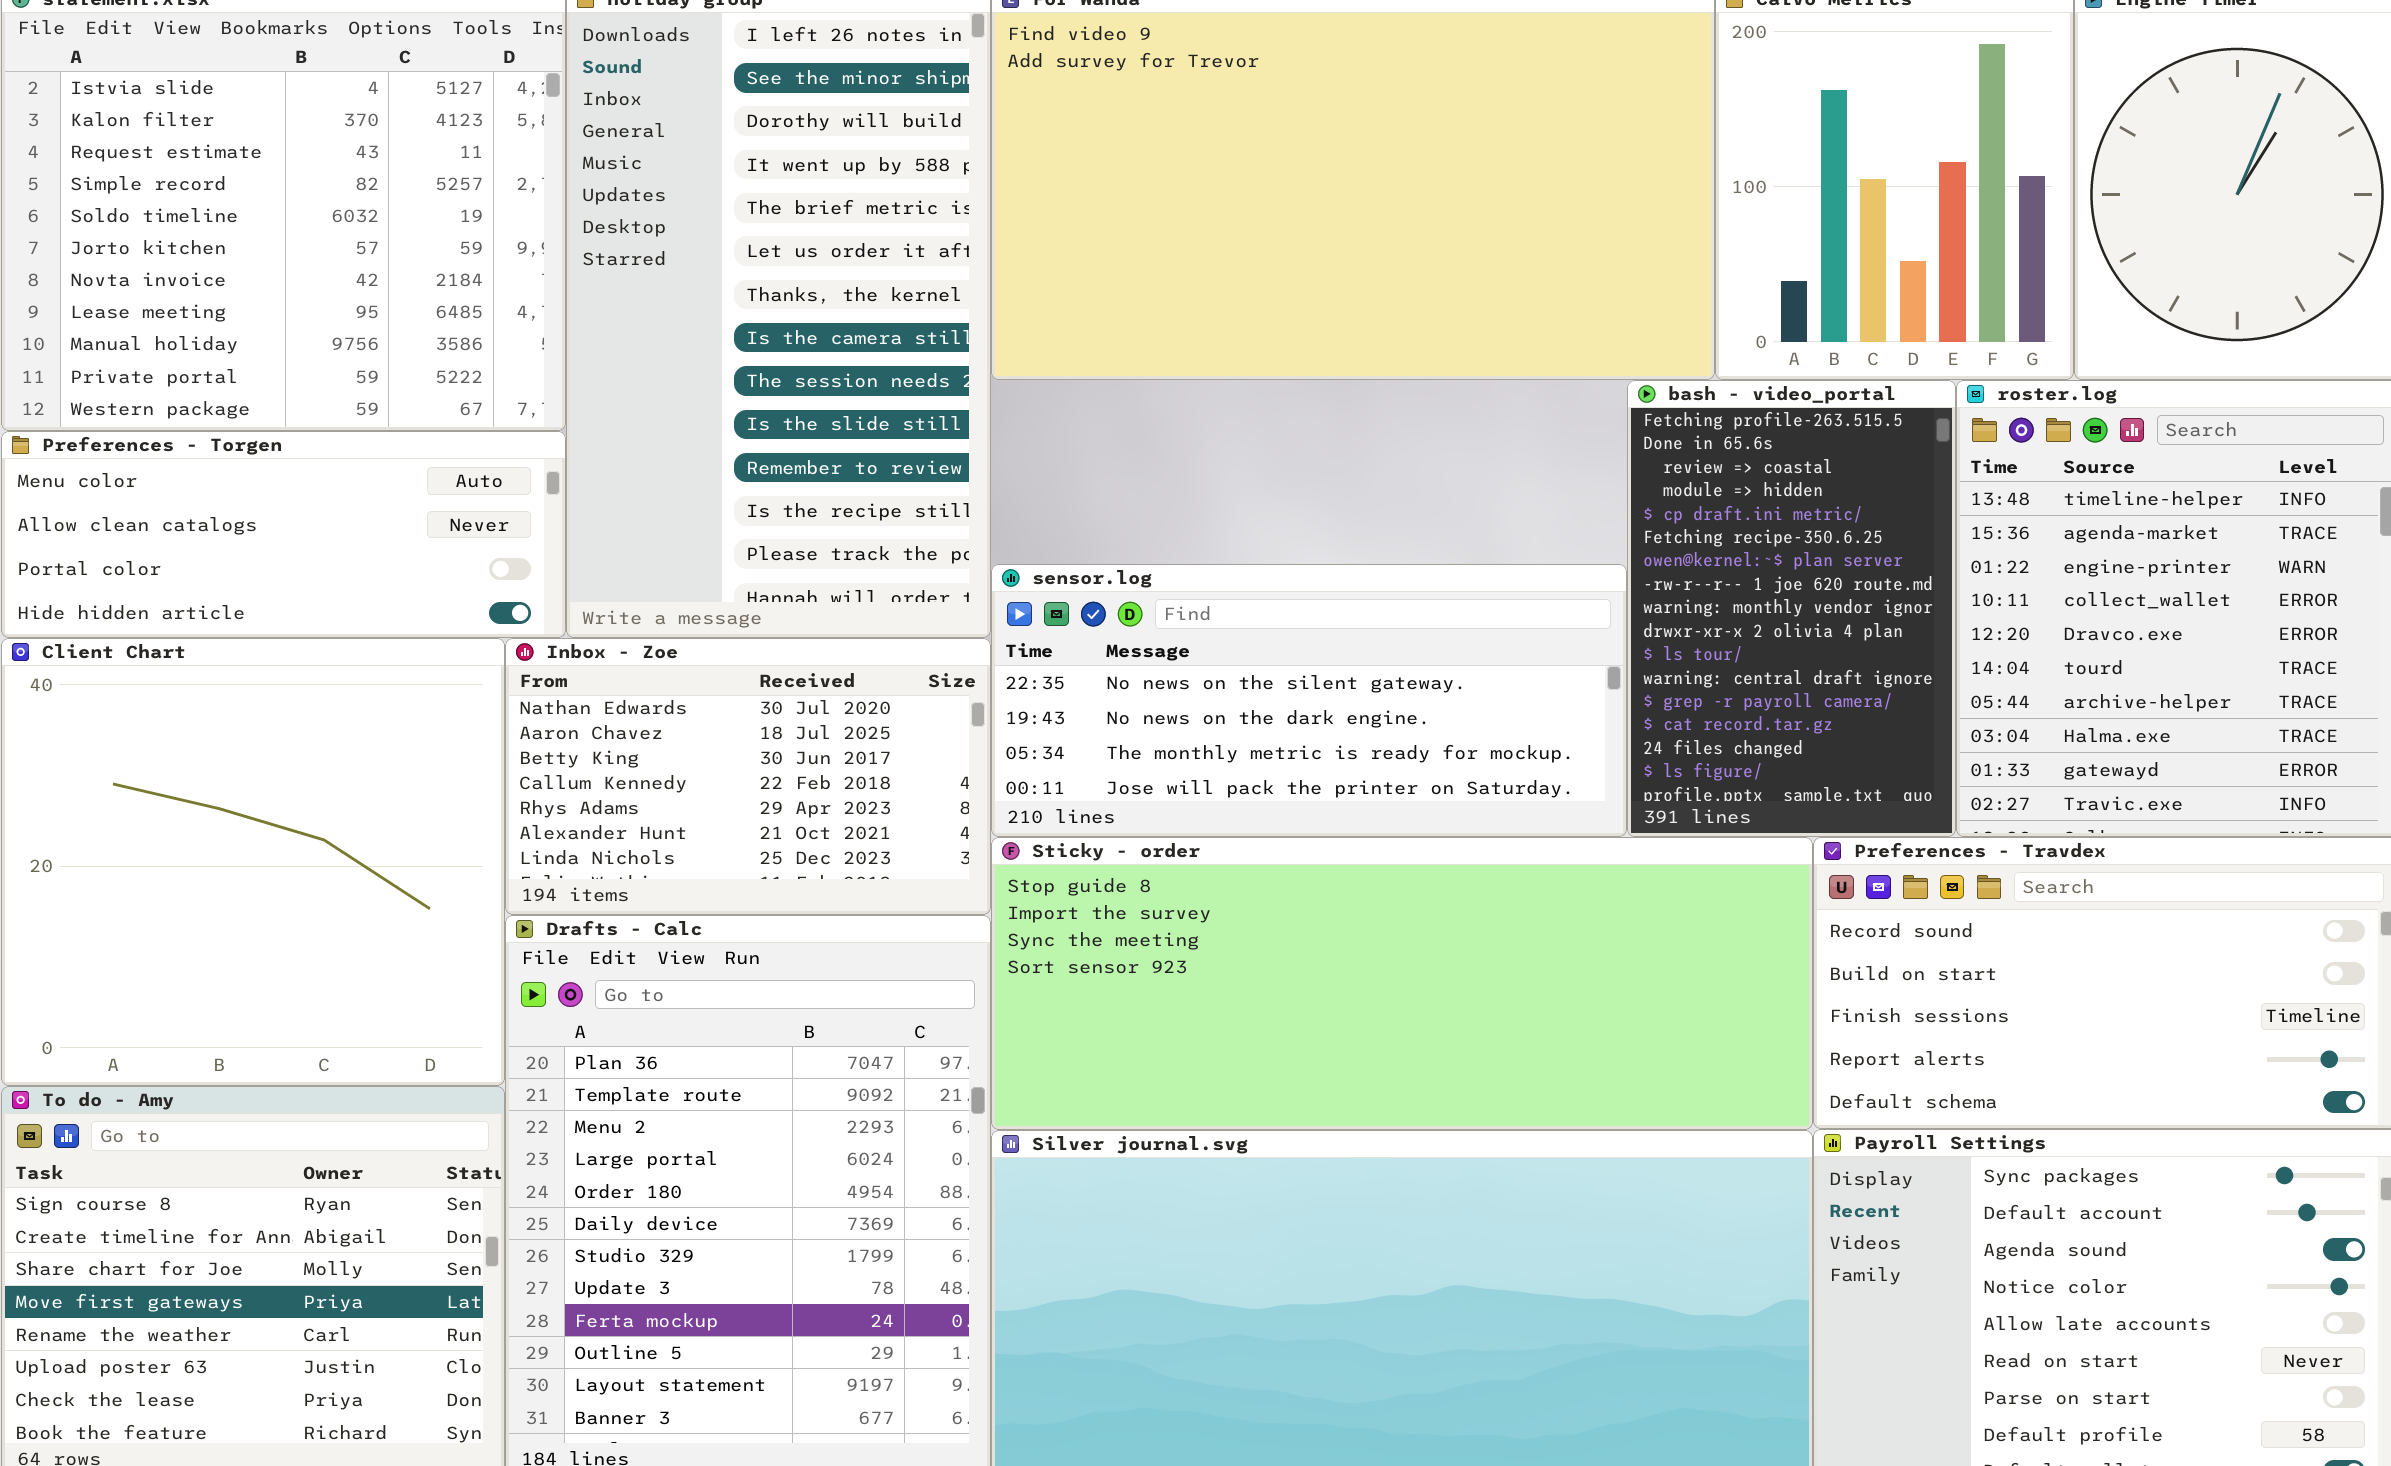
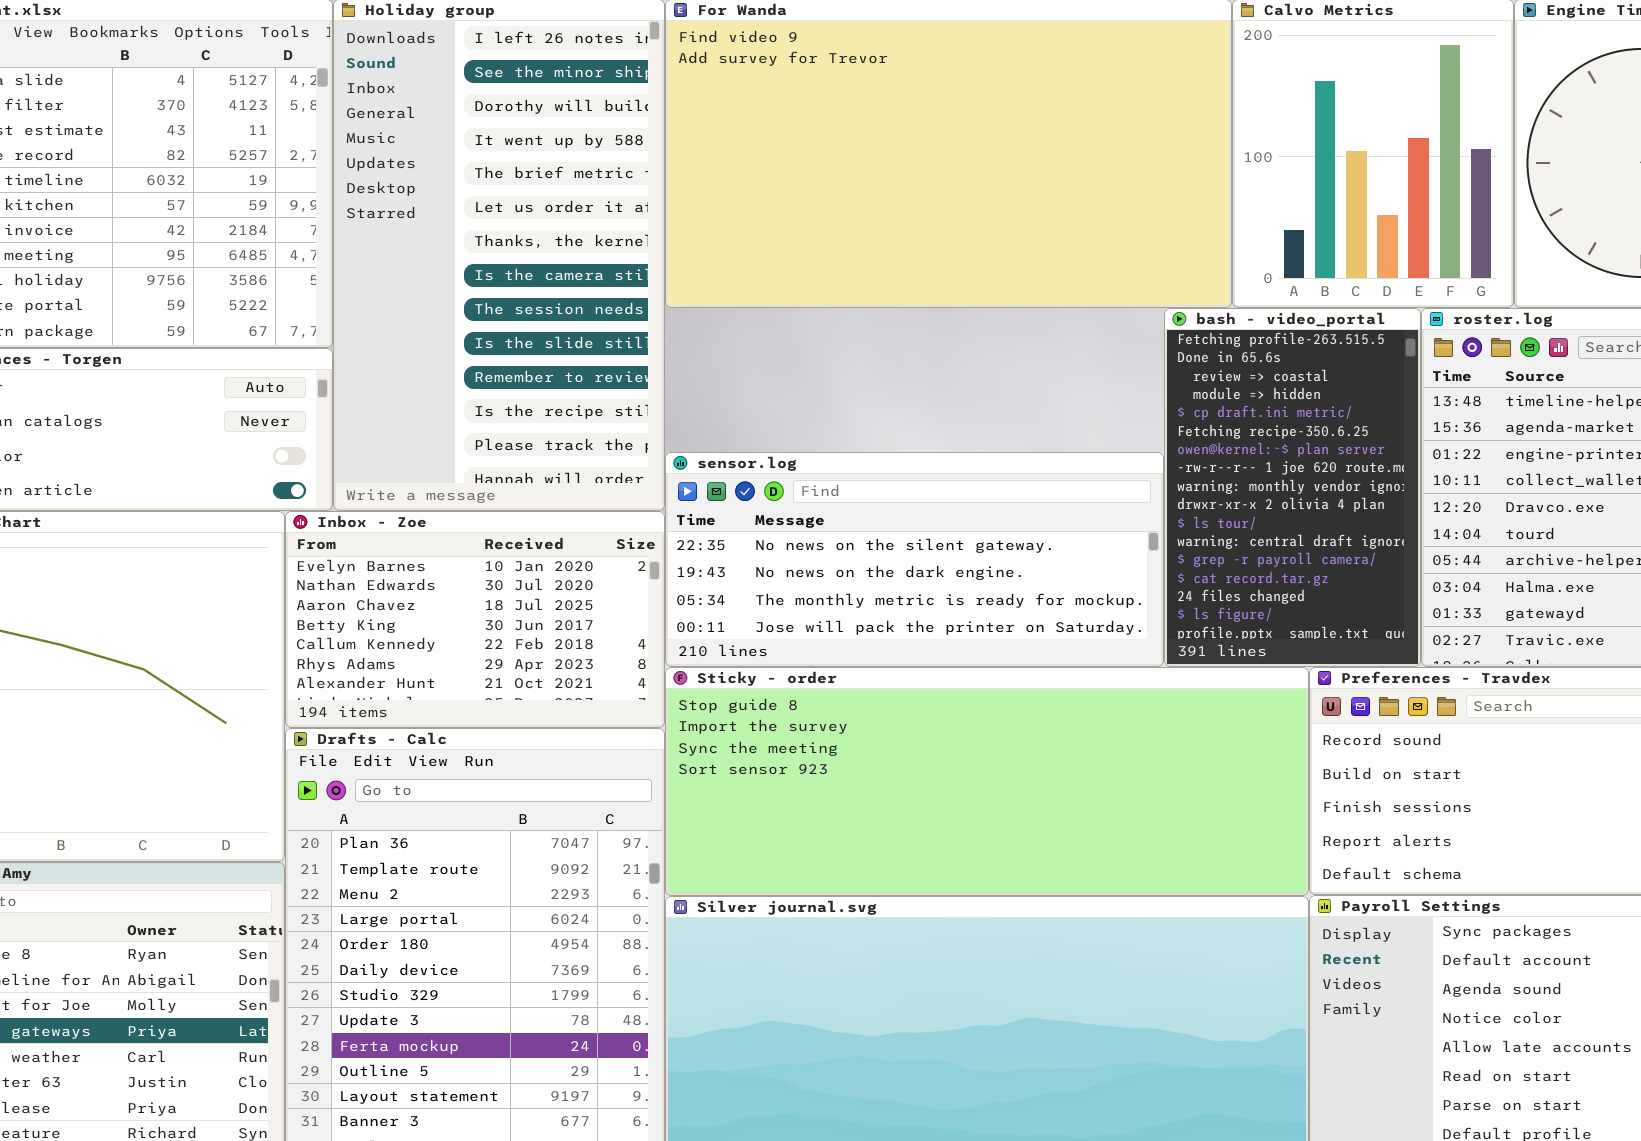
Inbox - Zoe: [505,638,991,915] -> [285,511,665,728], scrolled up 1 row

